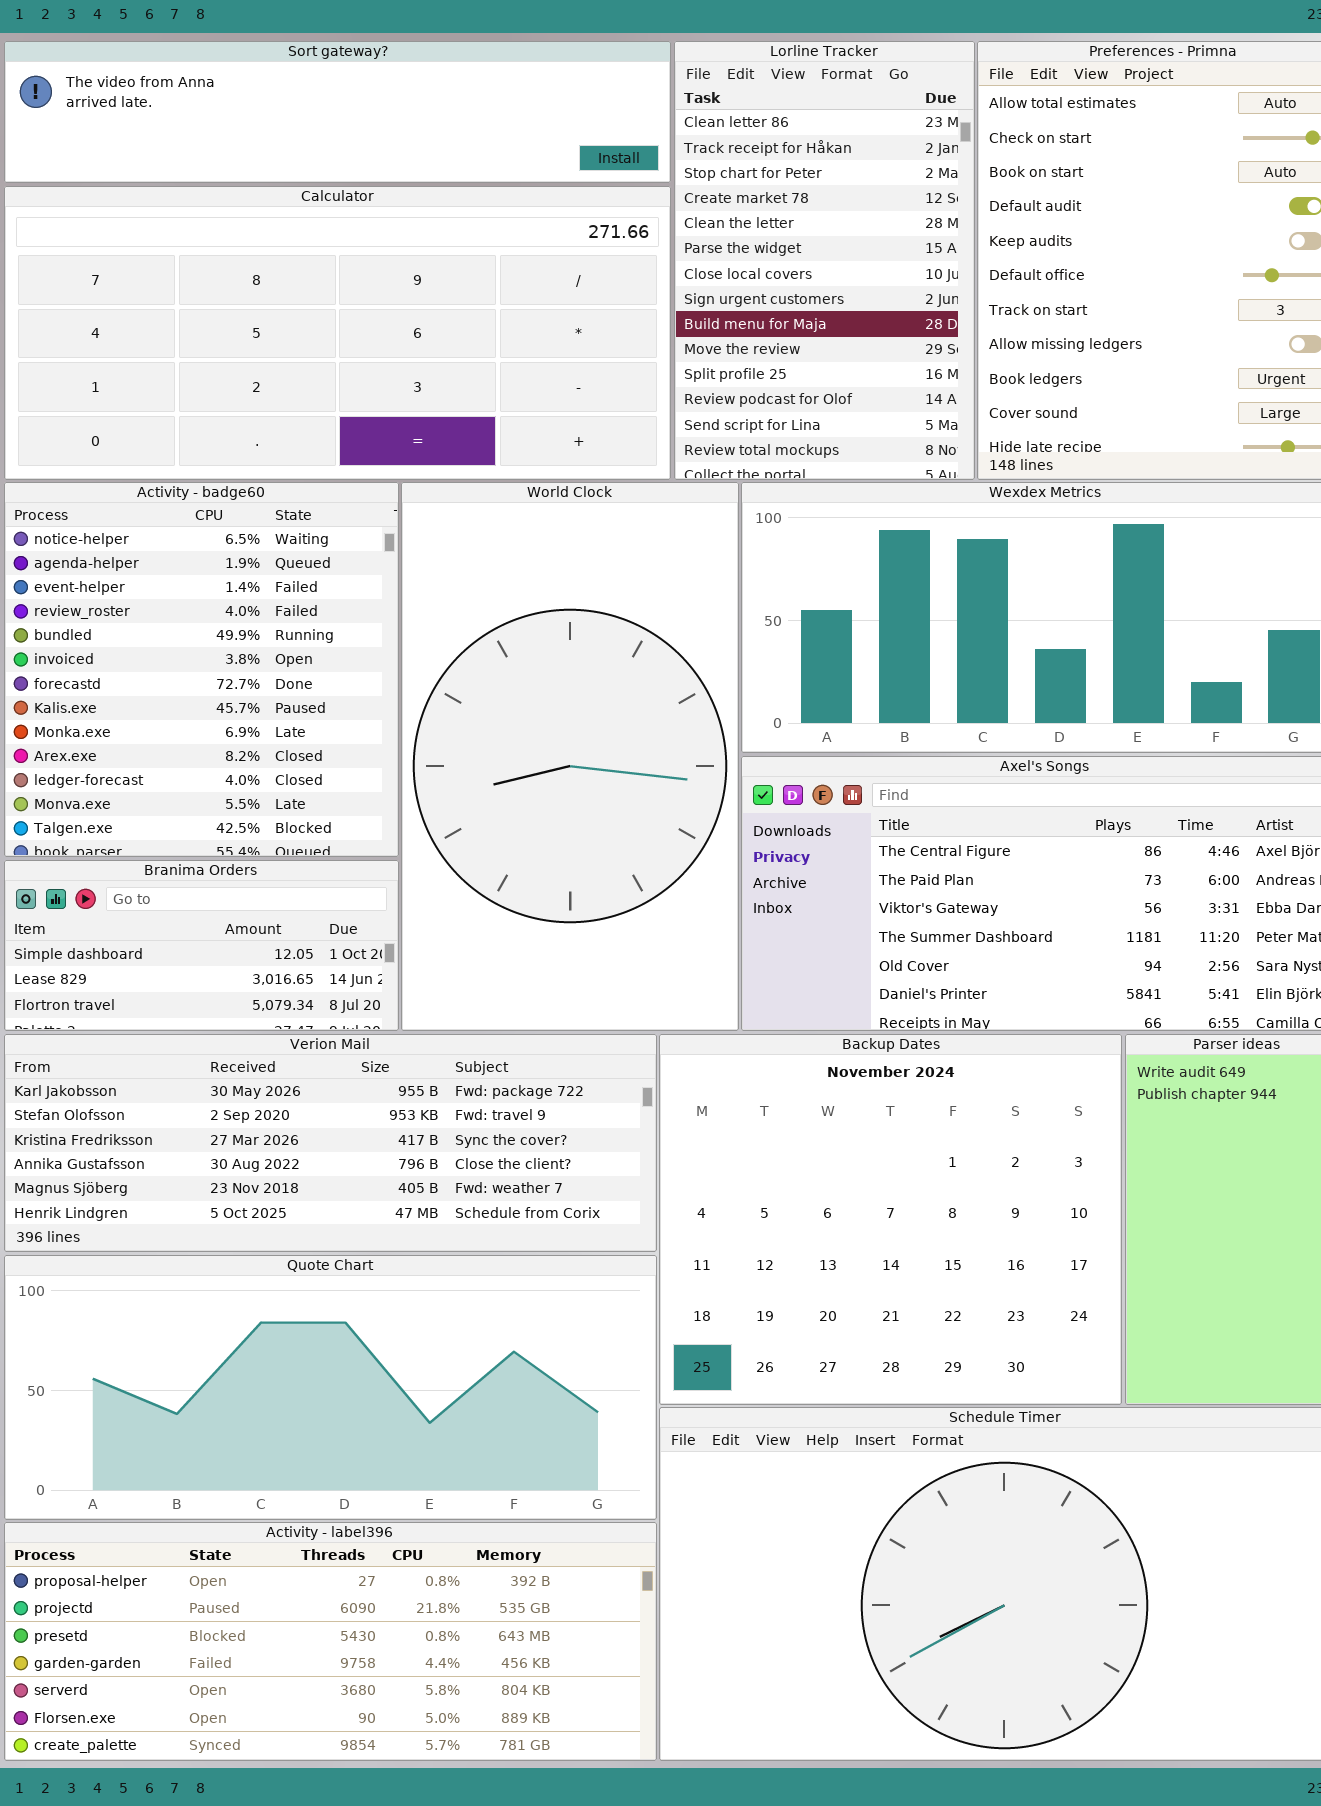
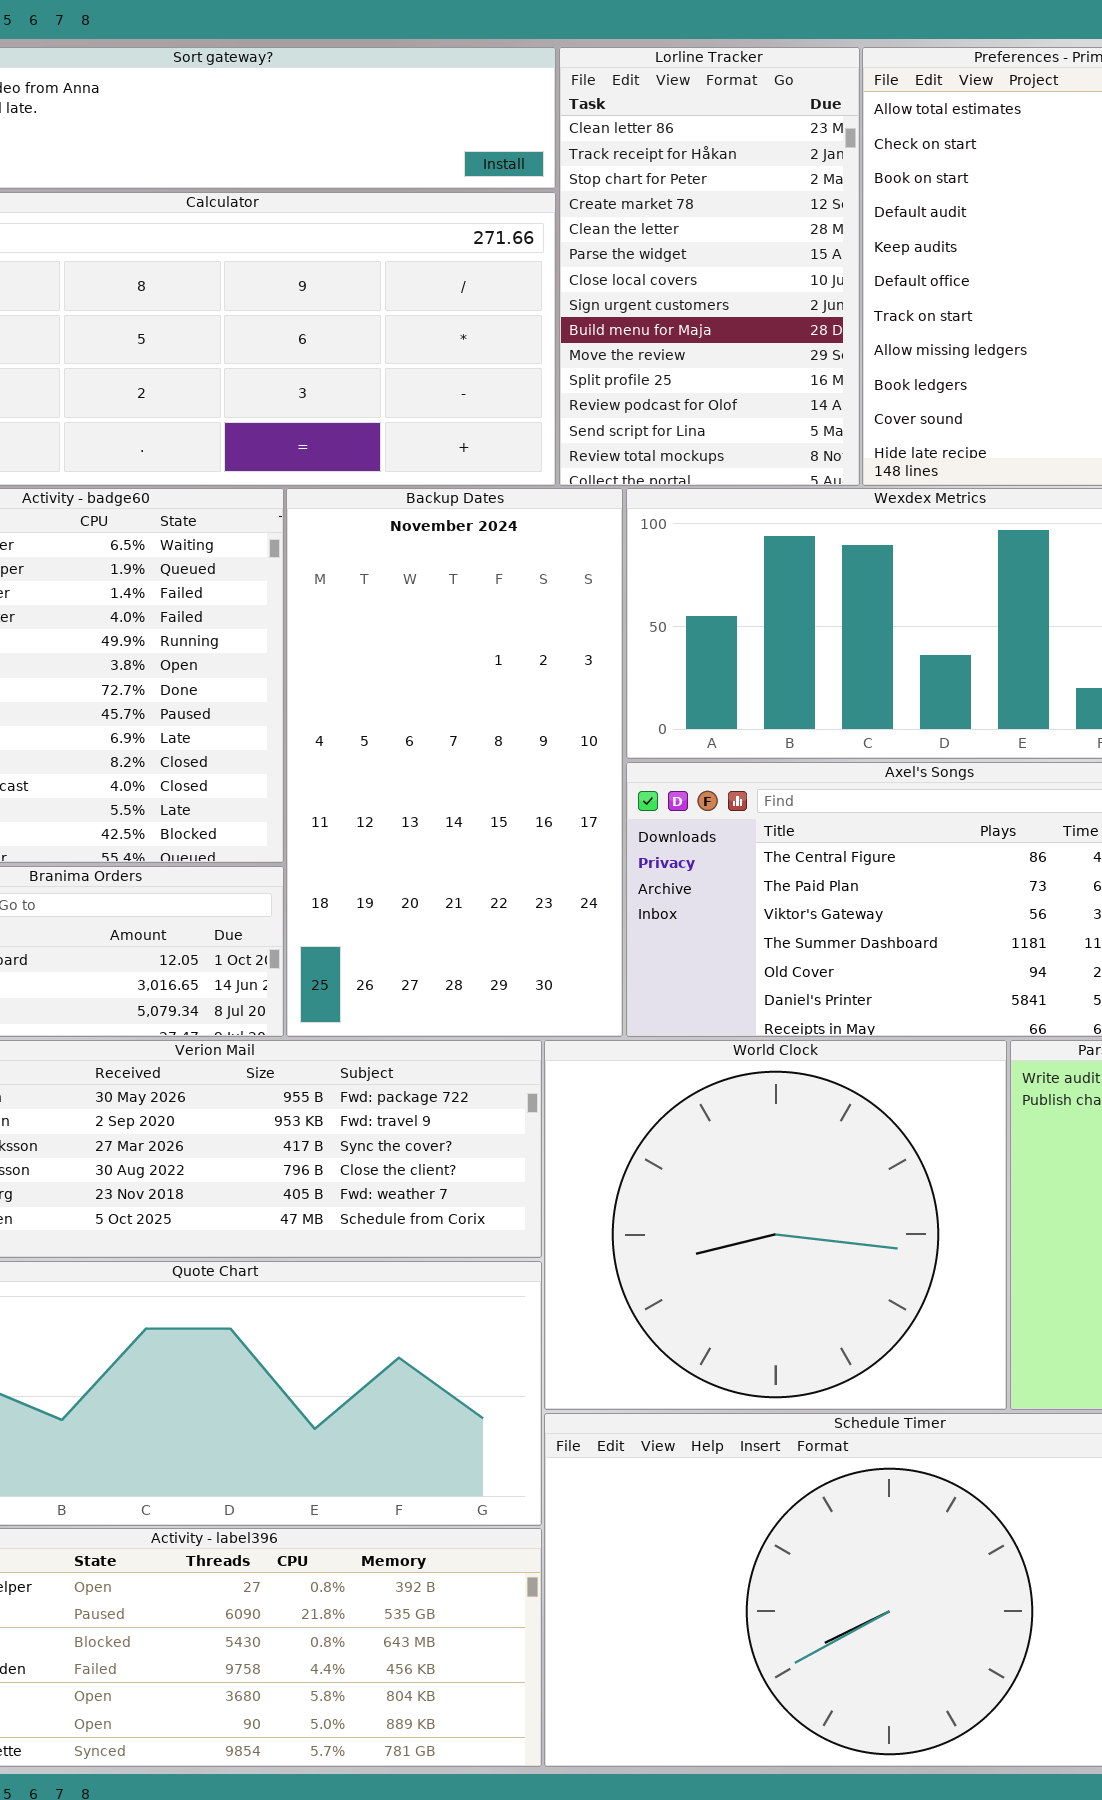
World Clock: [401,482,739,1031] -> [544,1040,1007,1410], moved, resized
Backup Dates: [659,1034,1122,1405] -> [286,488,623,1037], moved, resized

